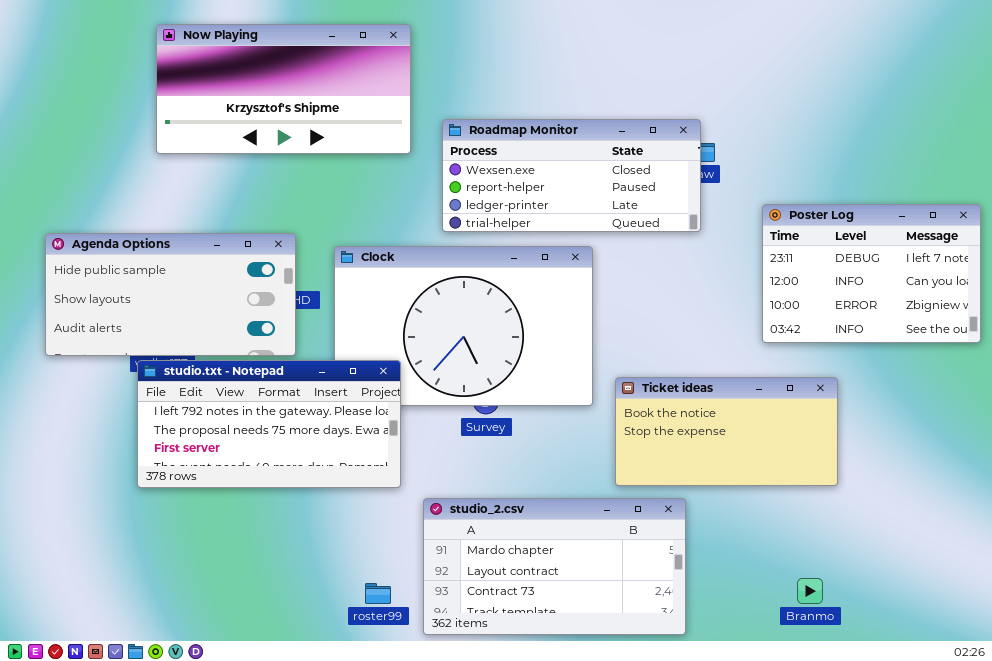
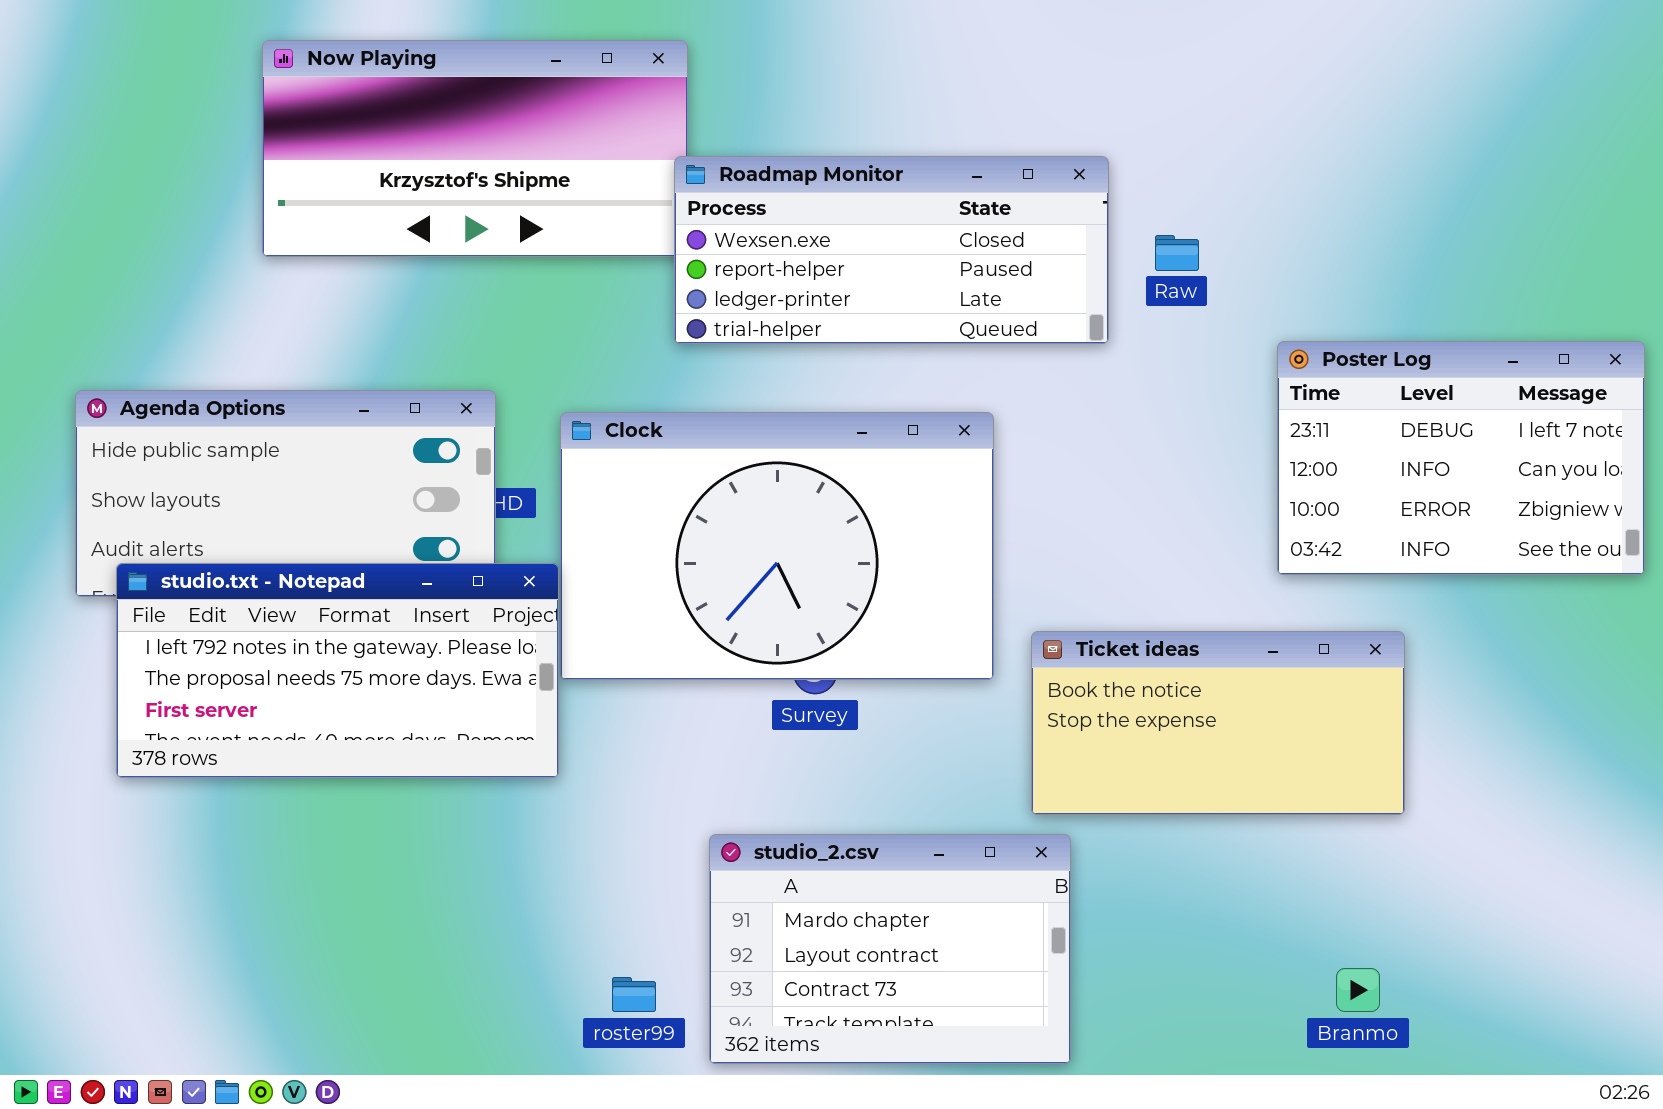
Roadmap Monitor: [442,119,701,232] -> [674,156,1109,344], moved
studio.txt - Notepad: [137,360,401,488] -> [116,563,559,778], moved
studio_2.csv: [423,498,686,635] -> [709,834,1071,1064], resized

